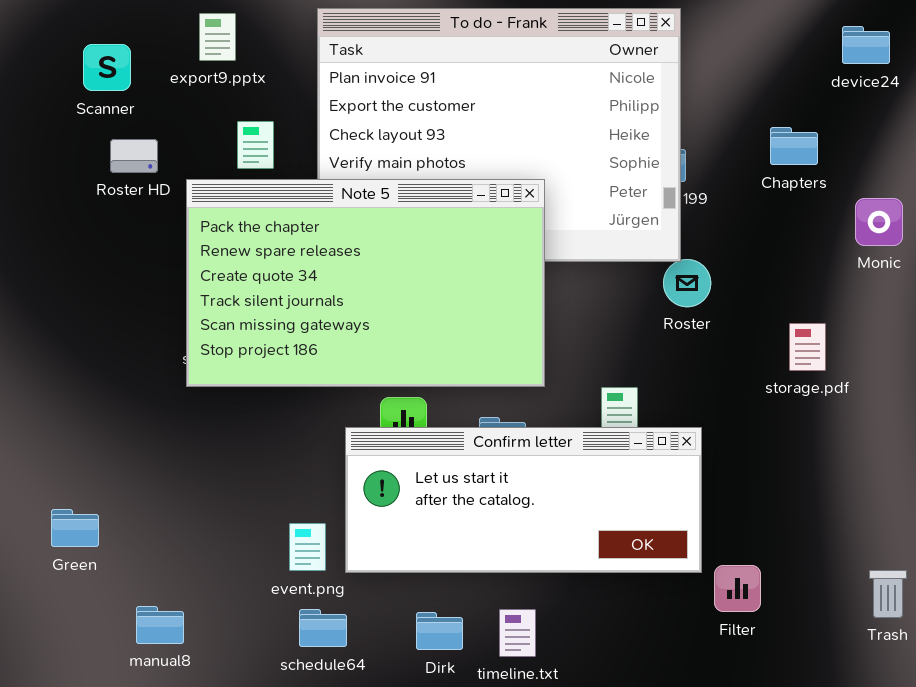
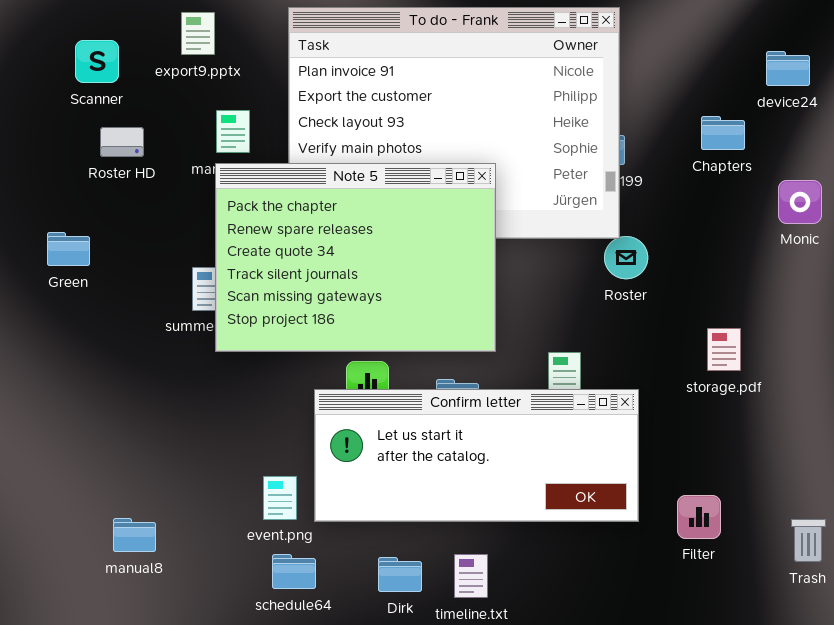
device24: [842,26,890,64] -> [766,51,810,86], moved
Note 5: [186,179,545,387] -> [215,163,496,352], resized
storage.pdf: [789,323,826,371] -> [707,328,741,371], moved
Green: [51,509,99,547] -> [47,232,90,266], moved
Filter: [714,565,761,612] -> [677,495,721,539], moved
manual8: [136,606,184,644] -> [113,518,156,552], moved

